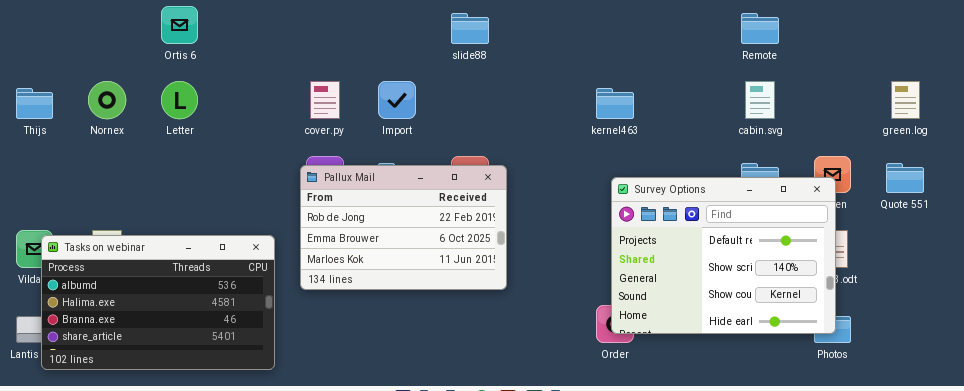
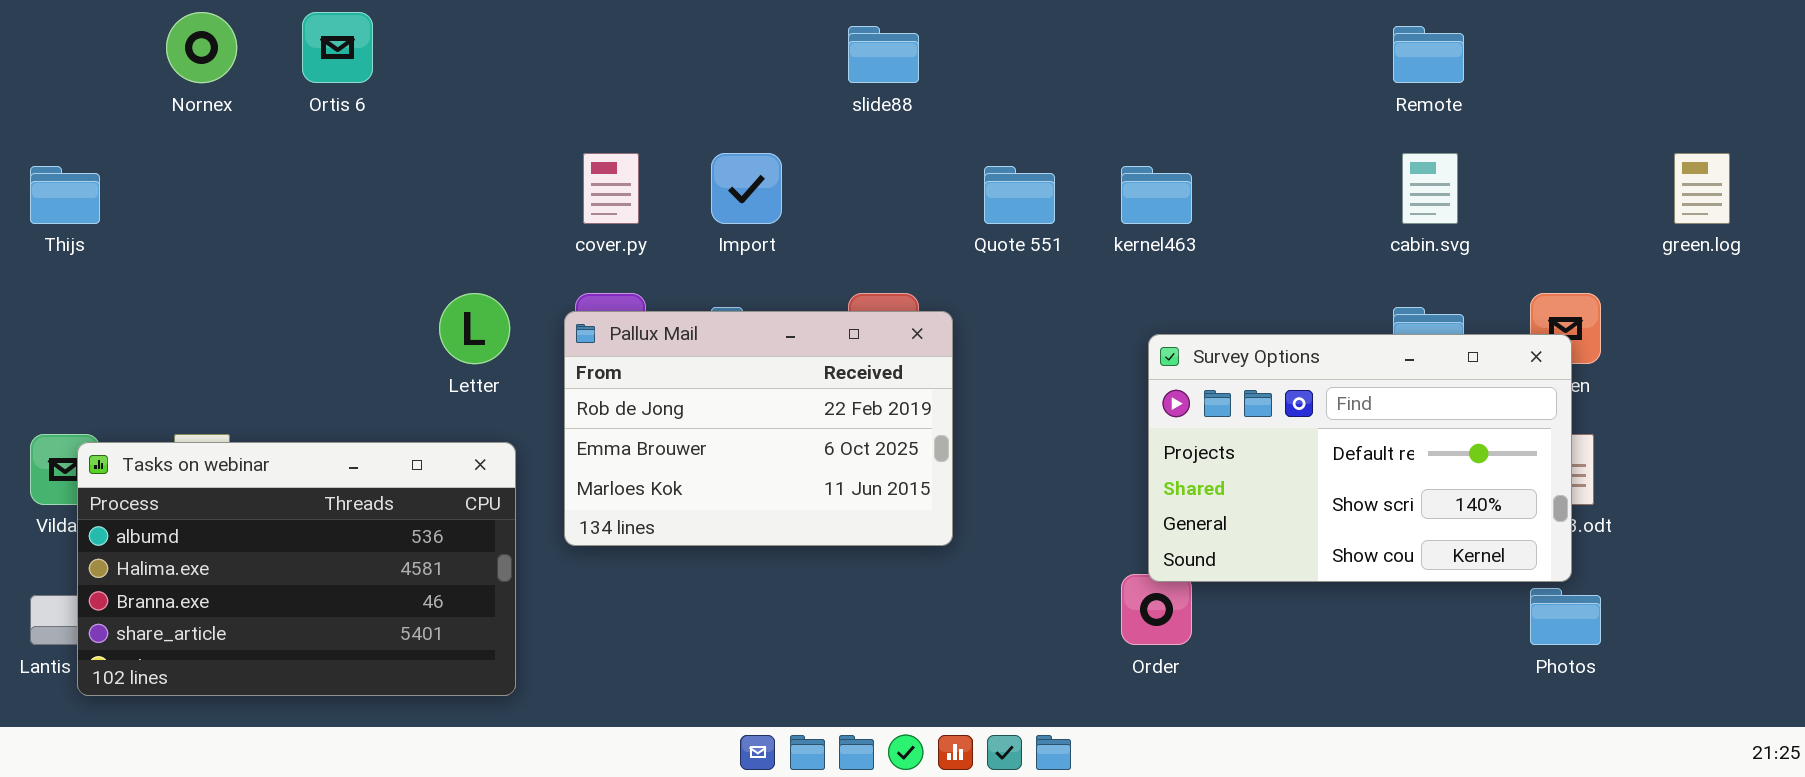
Nornex: [88,81,126,119] -> [166,12,237,83], moved
Letter: [161,81,198,119] -> [439,293,510,364], moved
Quote 551: [886,163,924,193] -> [984,166,1055,224], moved
Survey Options: [611,177,836,334] -> [1148,334,1572,582], resized

